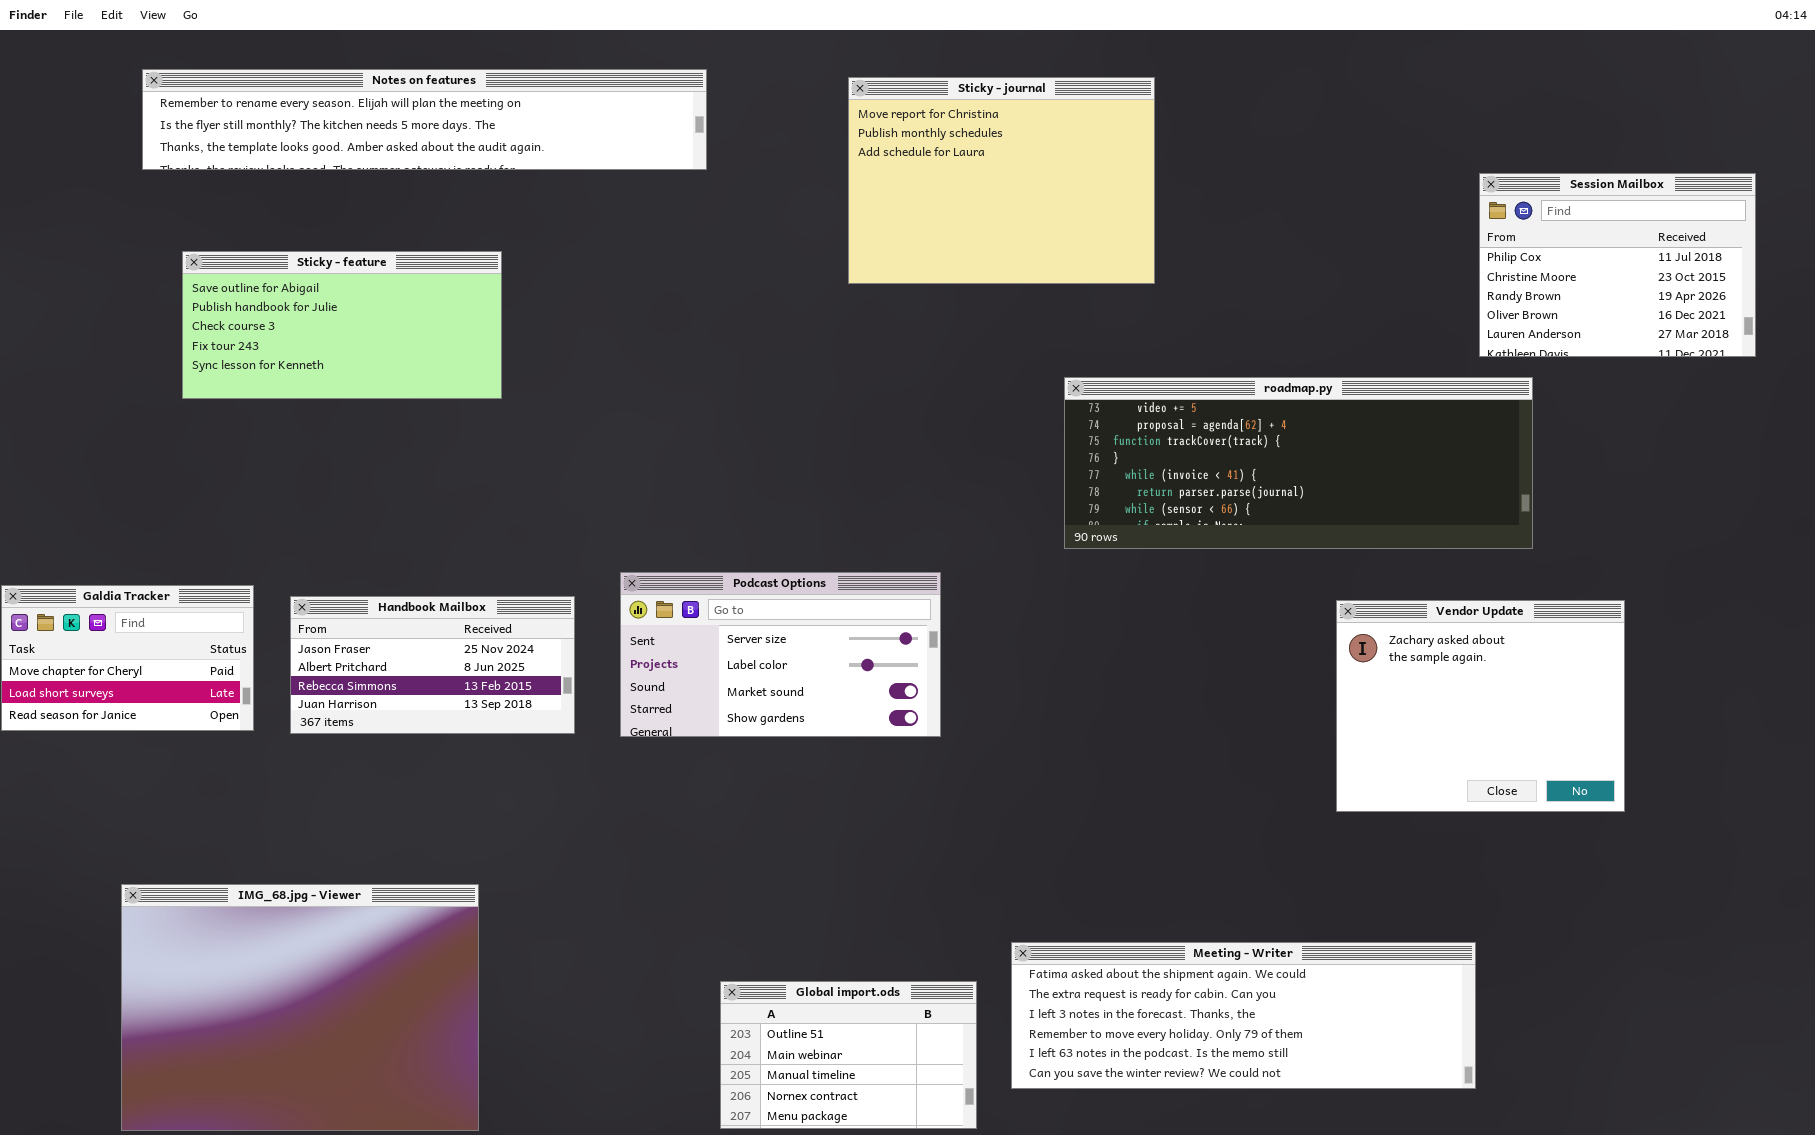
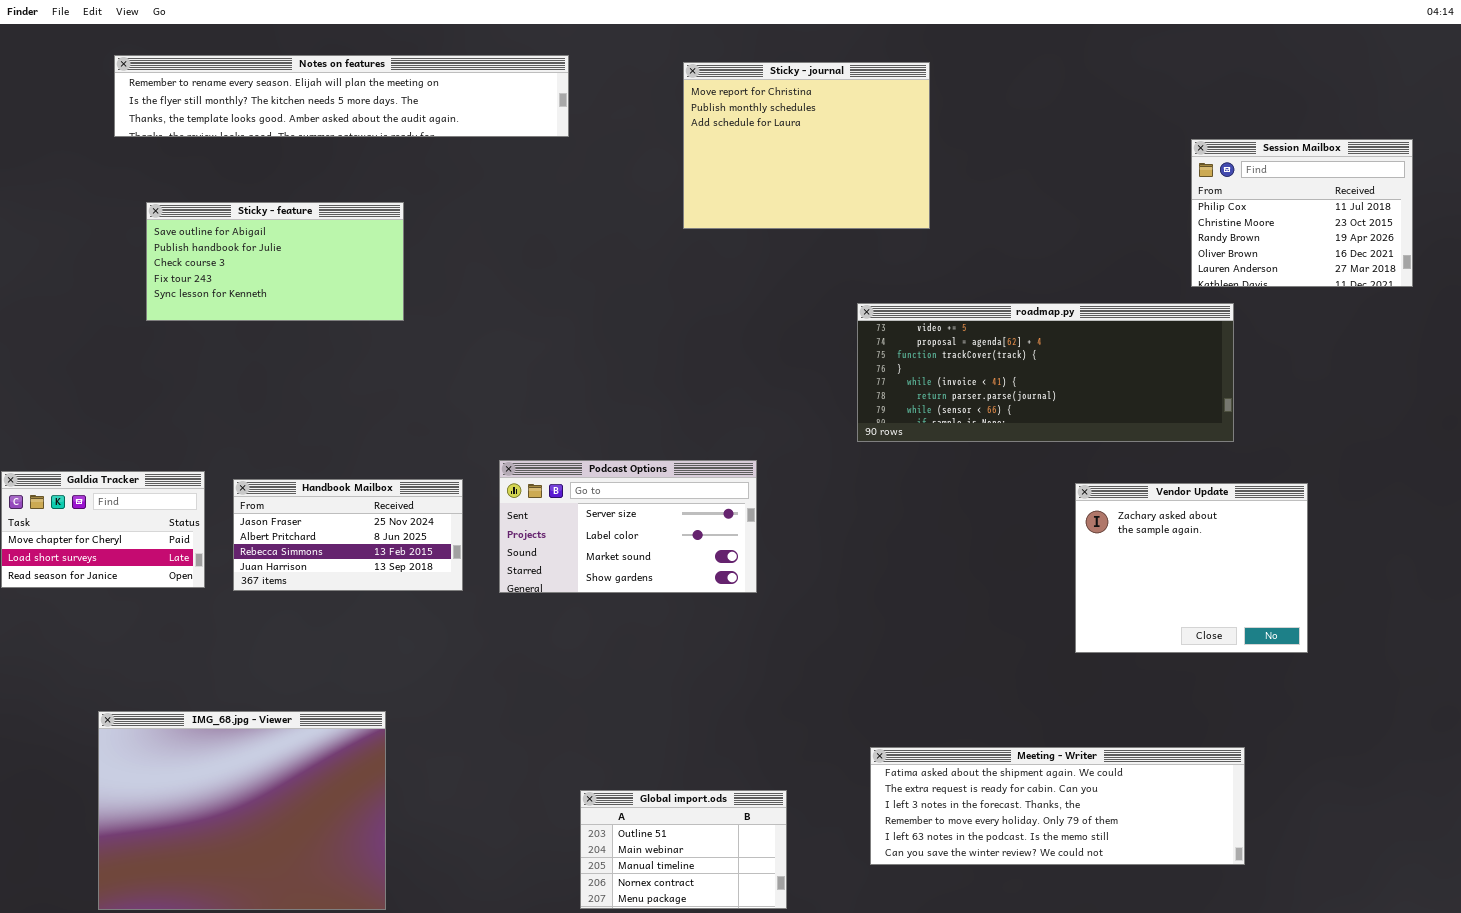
Meeting - Writer: [1011,942,1476,1089] -> [870,747,1245,865], moved

